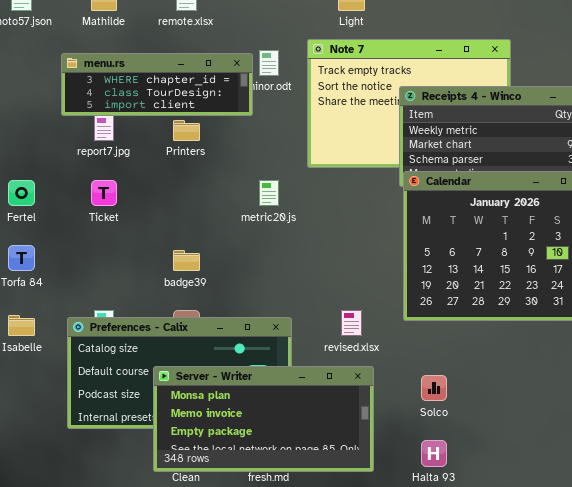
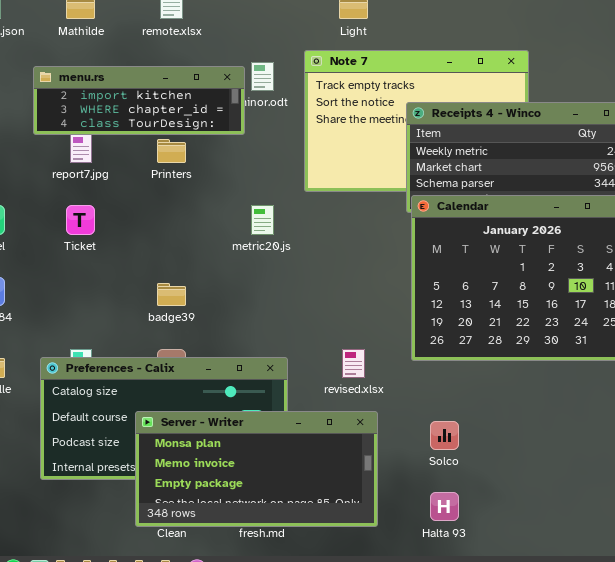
menu.rs: [61,53,253,116] -> [33,66,245,135], scrolled up 1 row

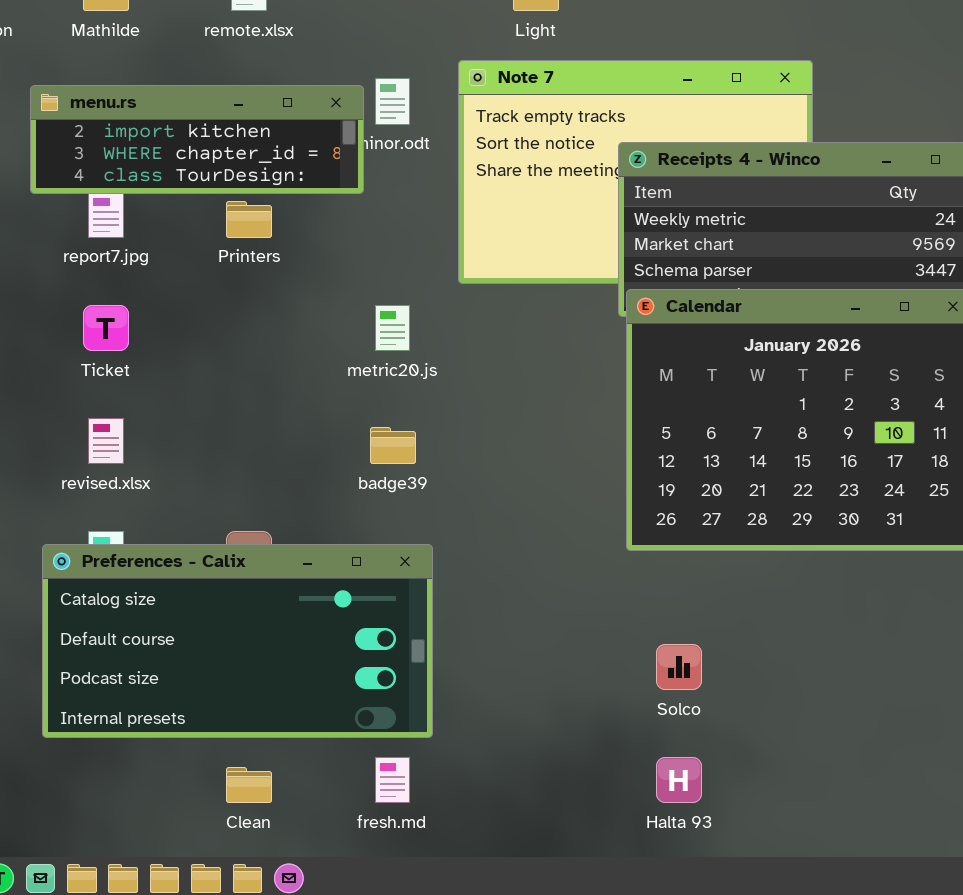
badge39: [157,283,186,306] -> [370,427,416,464], moved
revised.xlsx: [342,349,365,378] -> [88,418,124,464], moved
Server - Writer: [135,411,378,527] -> none, closed

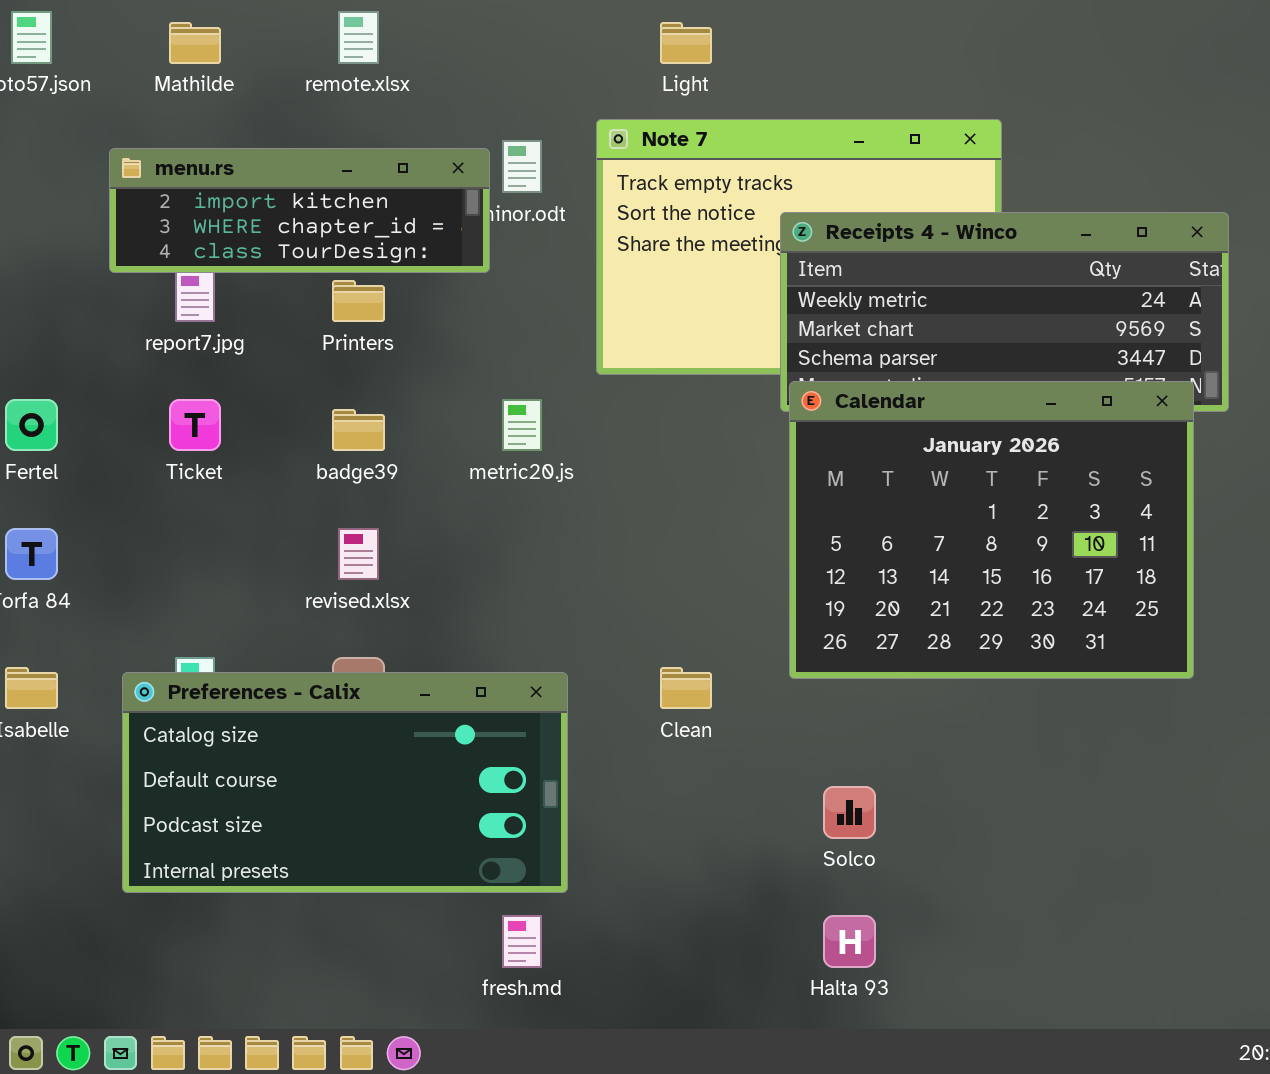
revised.xlsx: [88,418,124,464] -> [338,528,379,580], moved
badge39: [370,427,416,464] -> [332,409,385,451], moved
Clean: [226,767,272,803] -> [660,667,712,709], moved

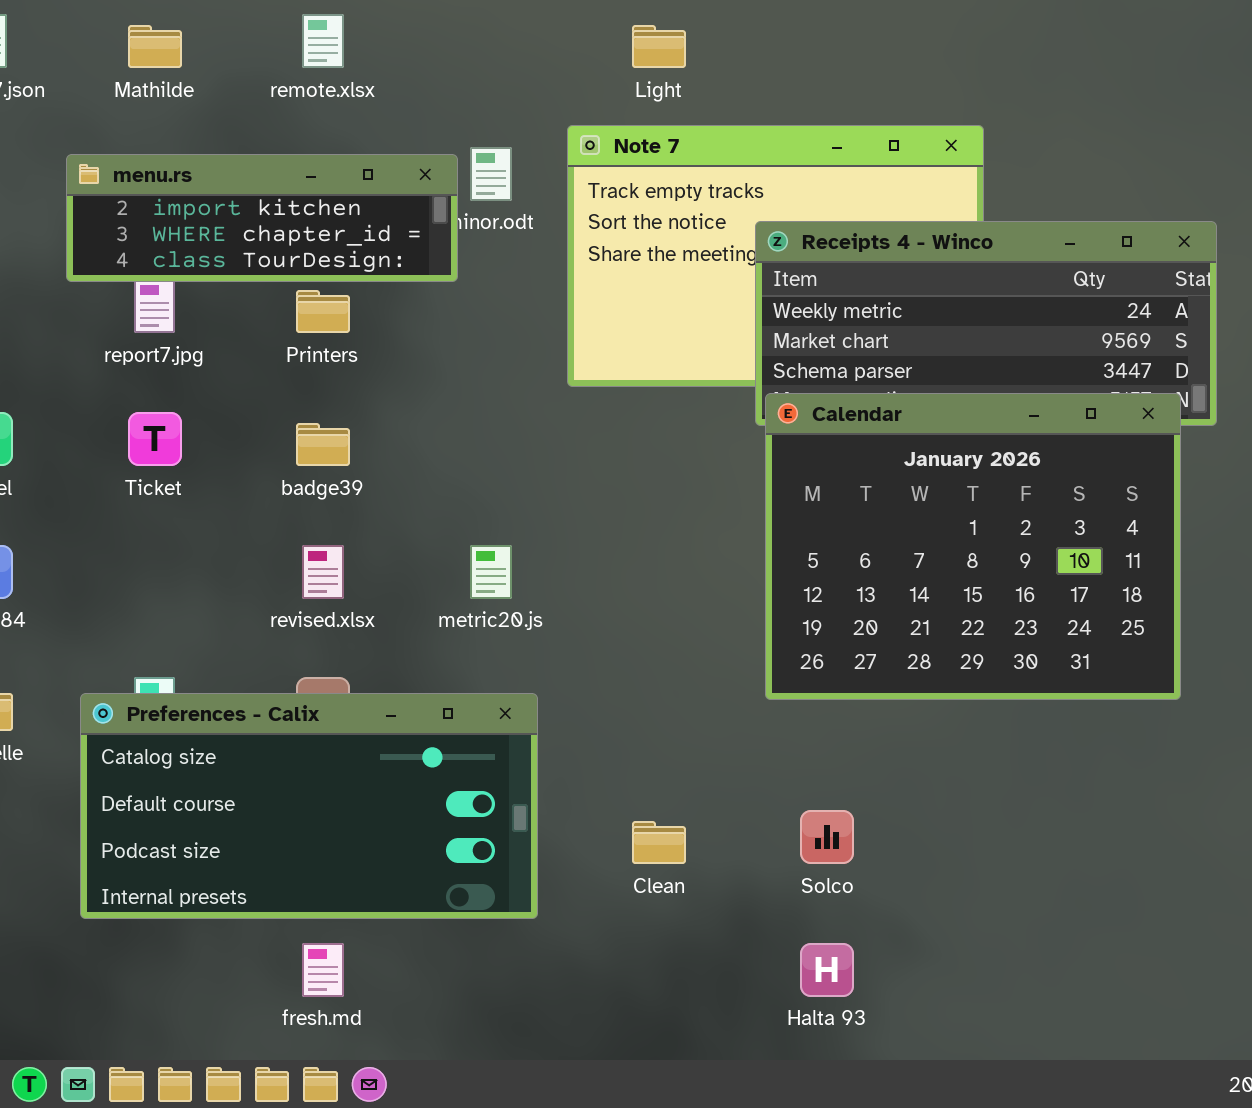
metric20.js: [502,399,542,451] -> [470,545,512,599], moved
Clean: [660,667,712,709] -> [632,821,686,864], moved
fresh.md: [502,915,542,968] -> [302,943,344,997], moved

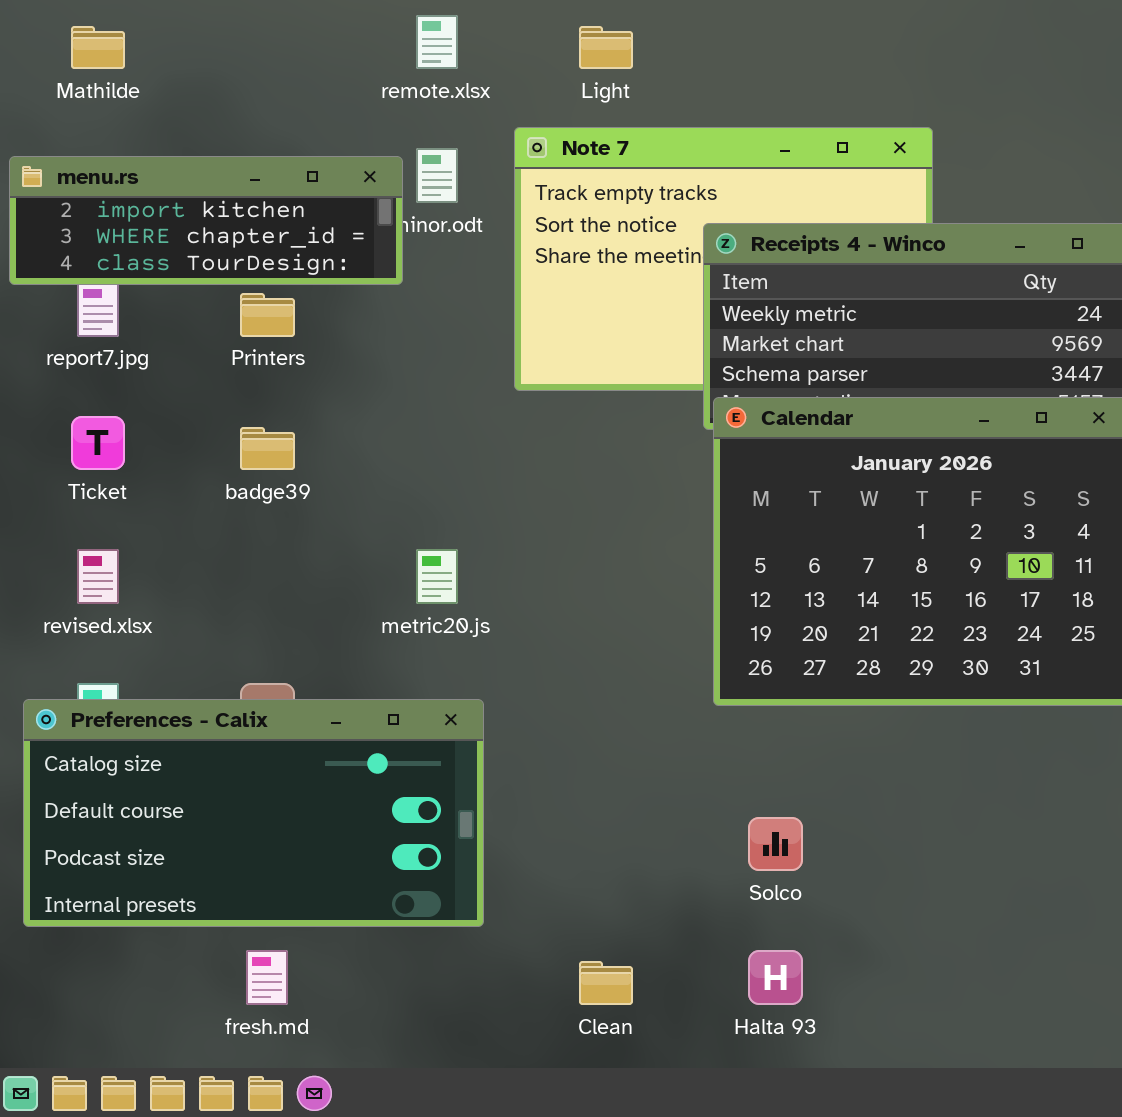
remote.xlsx: [302,14,344,68] -> [416,15,458,69], moved
revised.xlsx: [302,545,344,599] -> [77,549,119,604], moved
Clean: [632,821,686,864] -> [579,961,633,1005], moved

